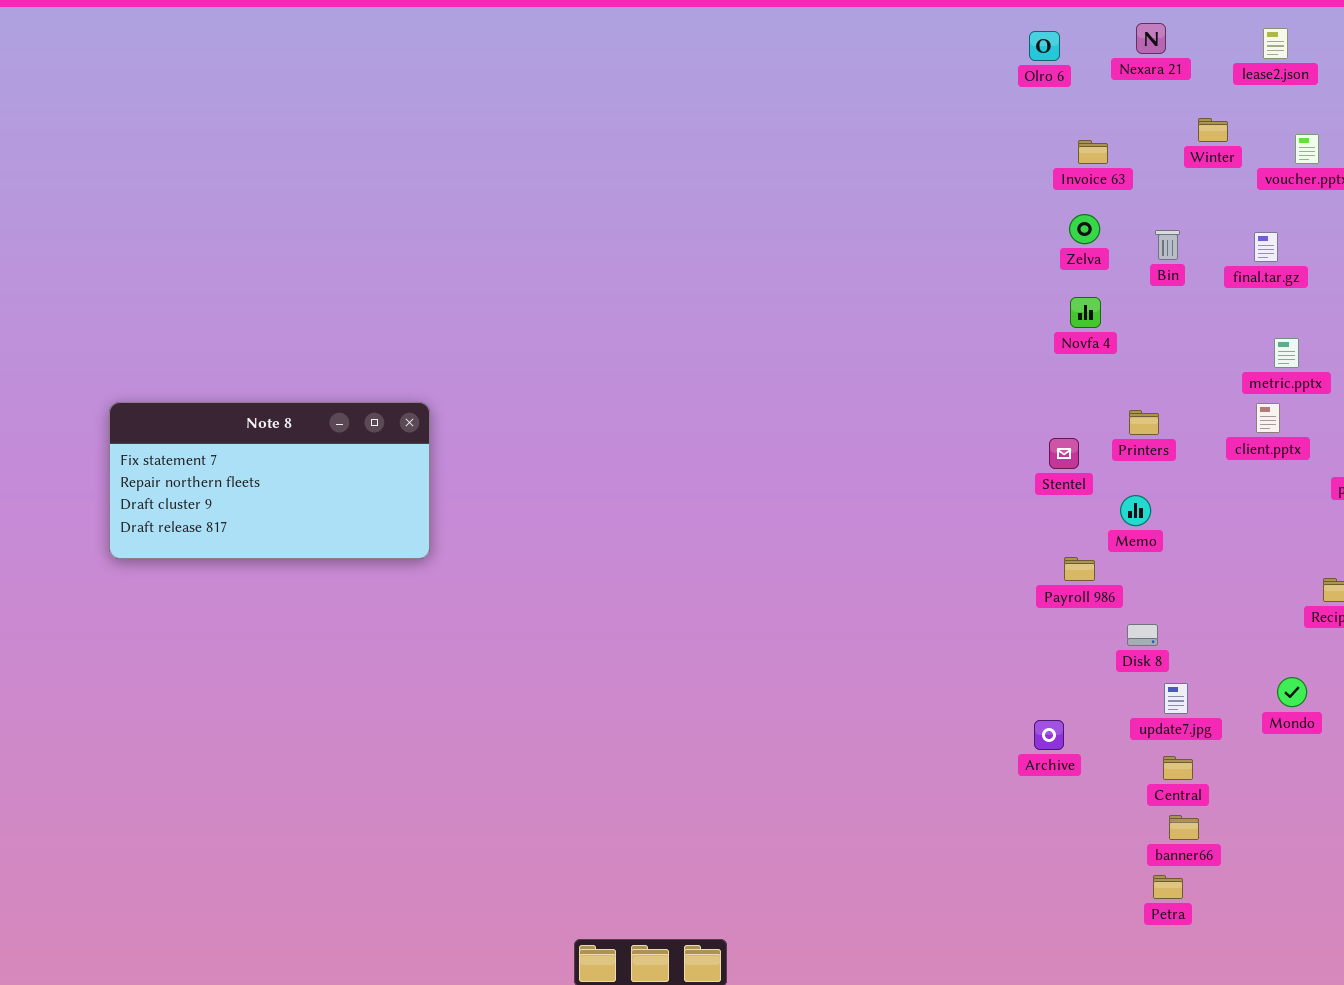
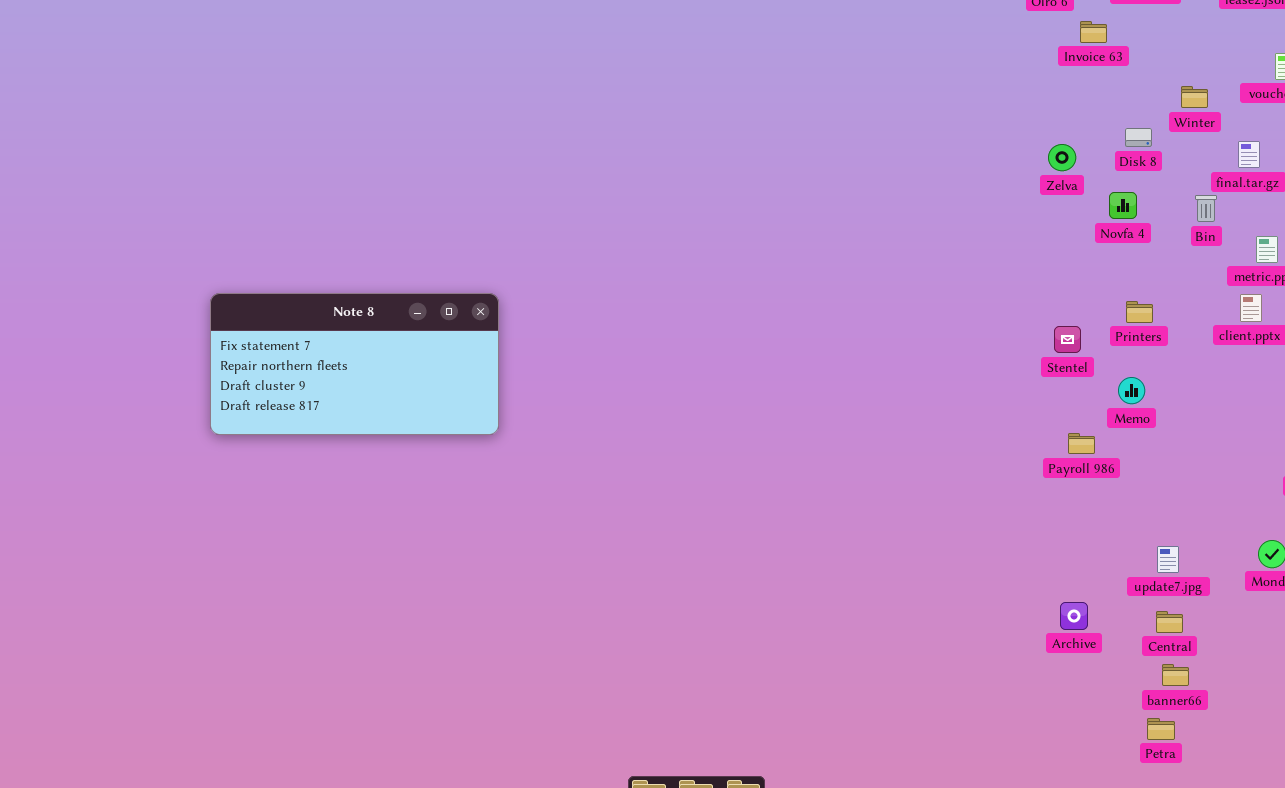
Winter: [1198,118,1228,142] -> [1181,86,1208,108], moved
Invoice 63: [1078,140,1108,164] -> [1080,21,1107,43], moved
Zelva: [1069,214,1100,244] -> [1048,144,1076,171], moved
Bin: [1155,230,1180,260] -> [1195,195,1217,222], moved
Novfa 4: [1070,297,1101,328] -> [1109,192,1137,219], moved
Disk 8: [1127,624,1158,646] -> [1125,128,1152,147], moved
Archive: [1034,720,1064,750] -> [1060,602,1088,630], moved

